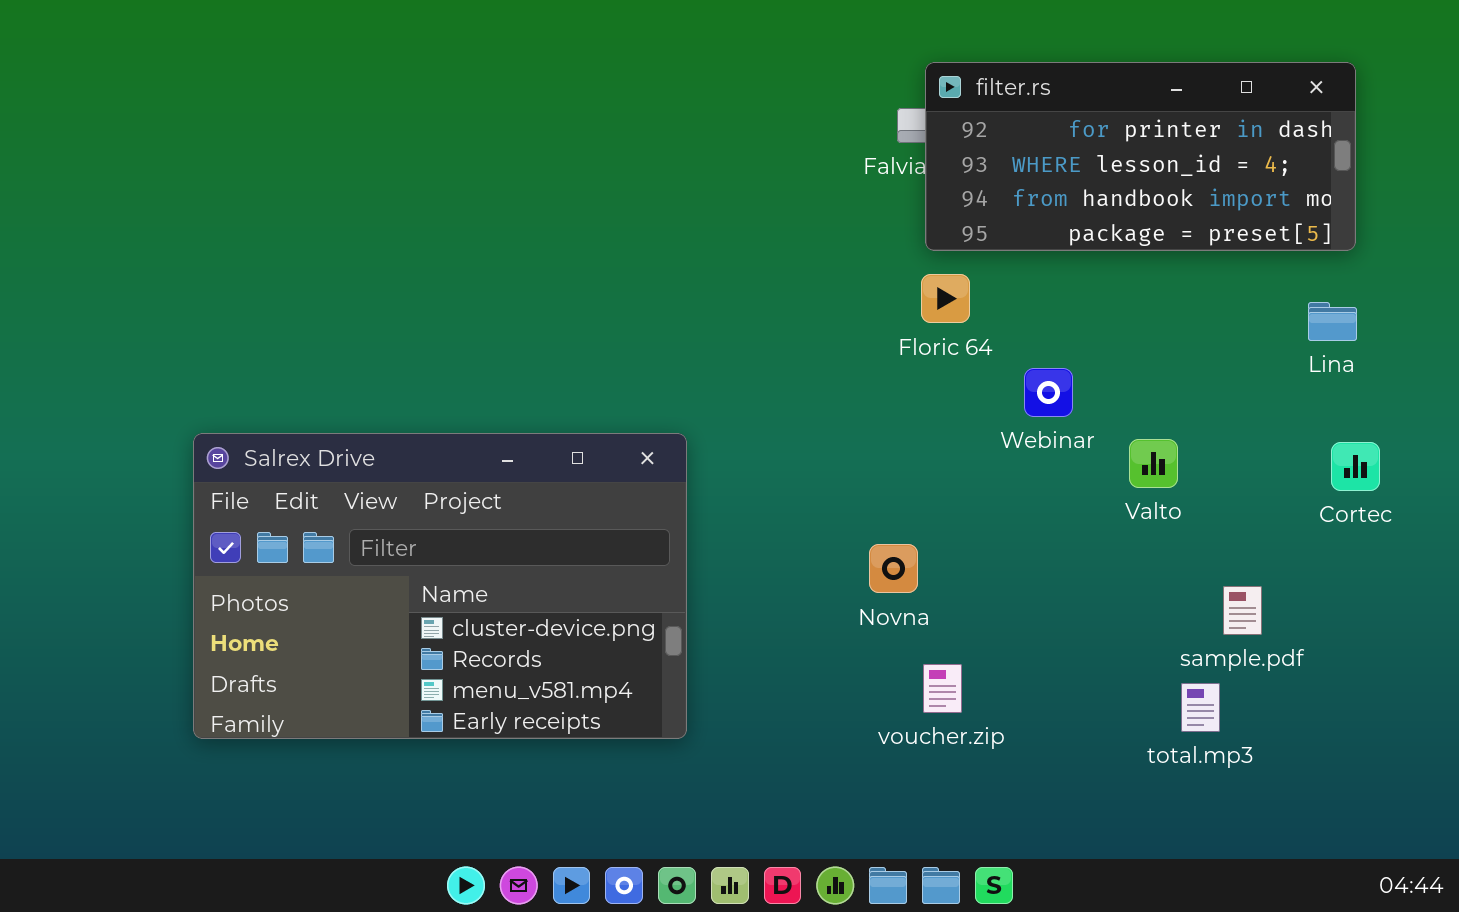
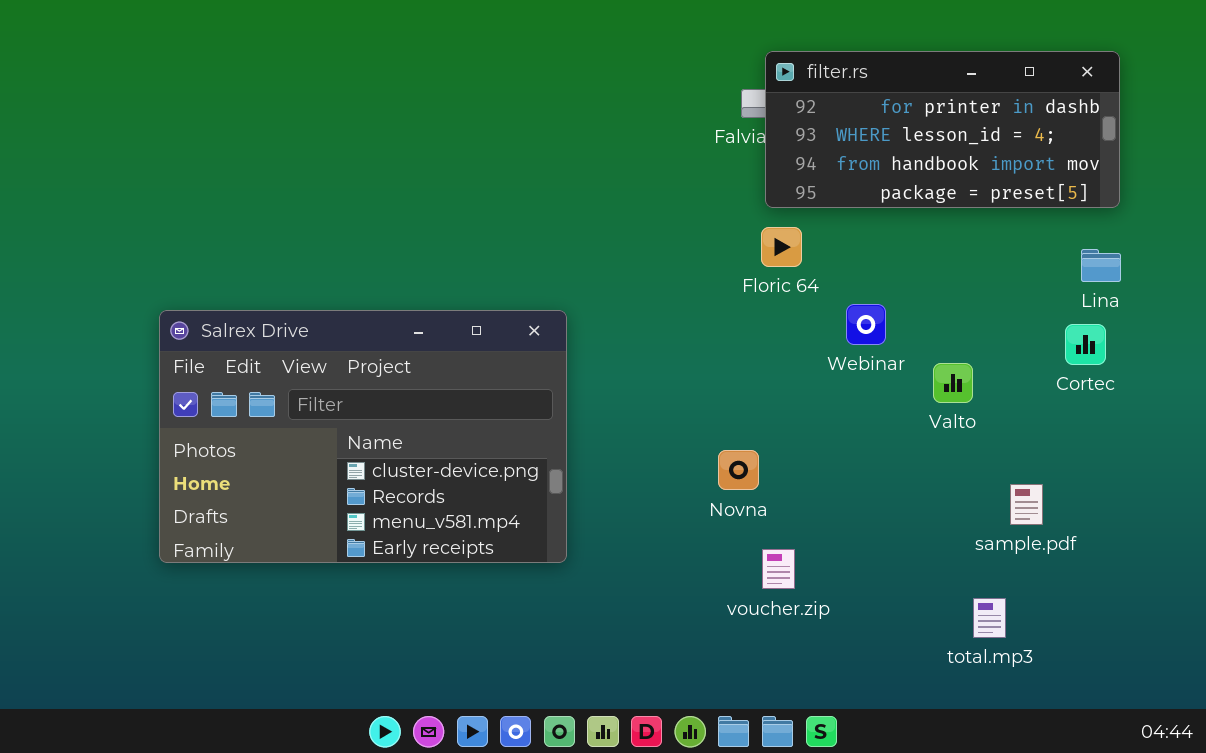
Salrex Drive: [193,433,687,739] -> [159,310,567,563], moved
Cortec: [1331,442,1380,491] -> [1065,324,1106,365], moved
total.mp3: [1181,683,1220,732] -> [973,598,1006,638], moved

